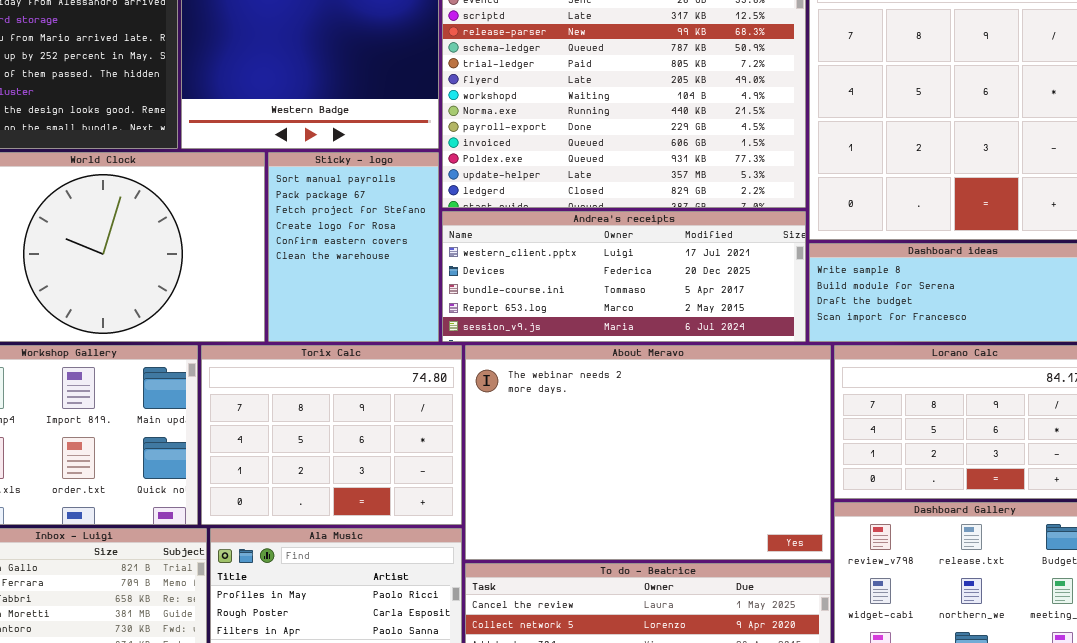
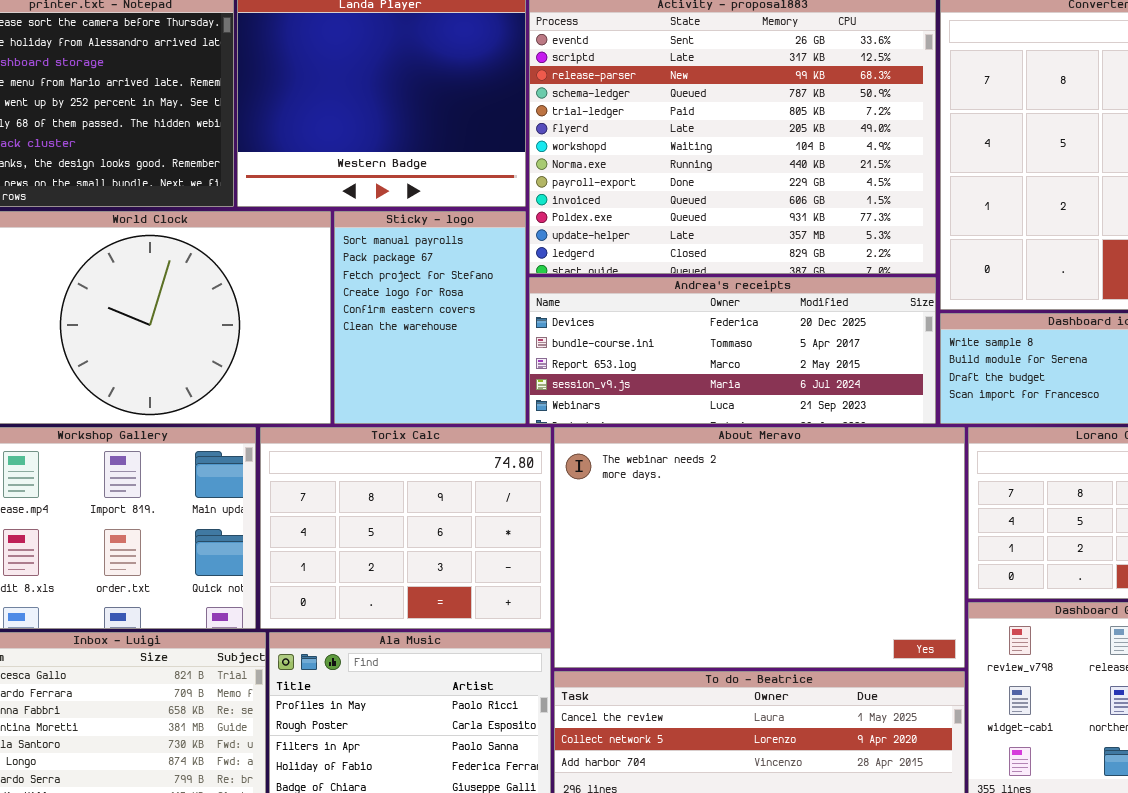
Andrea's receipts: [442,211,806,342] -> [529,277,936,424], scrolled down 1 row

